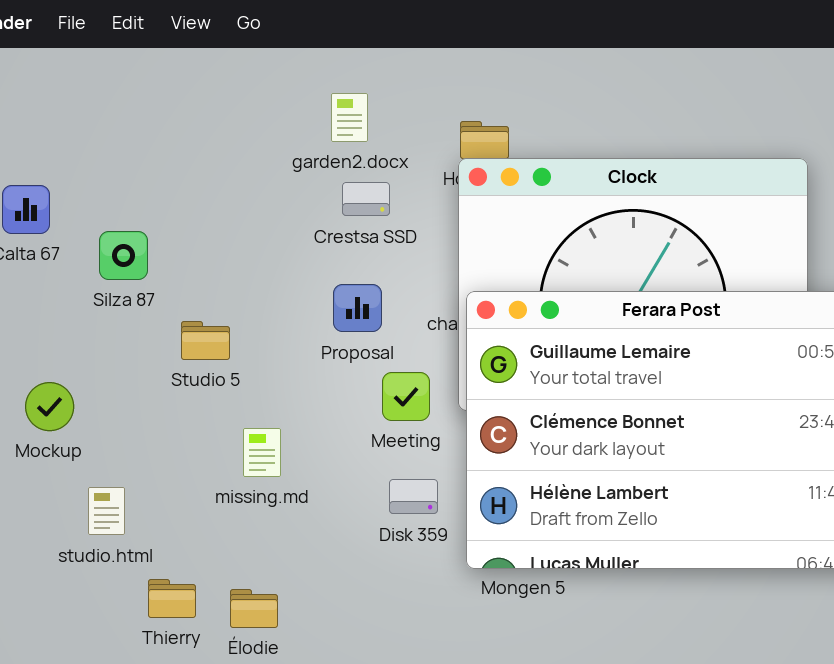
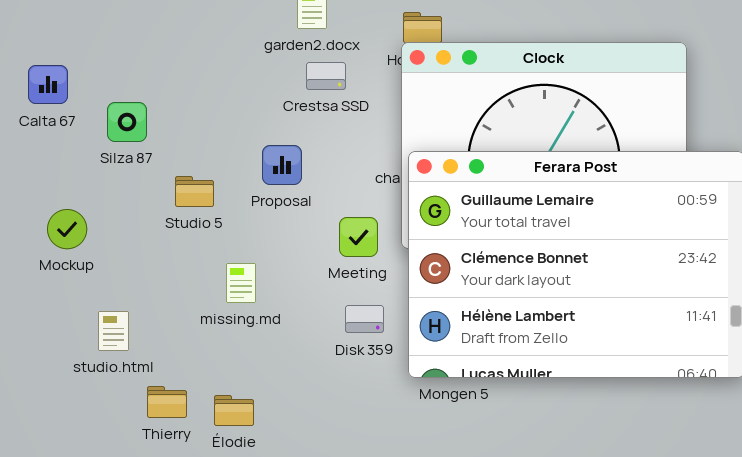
Proposal: [333,284,382,332] -> [262,145,302,185], moved
Mockup: [25,382,74,431] -> [47,209,87,249], moved

